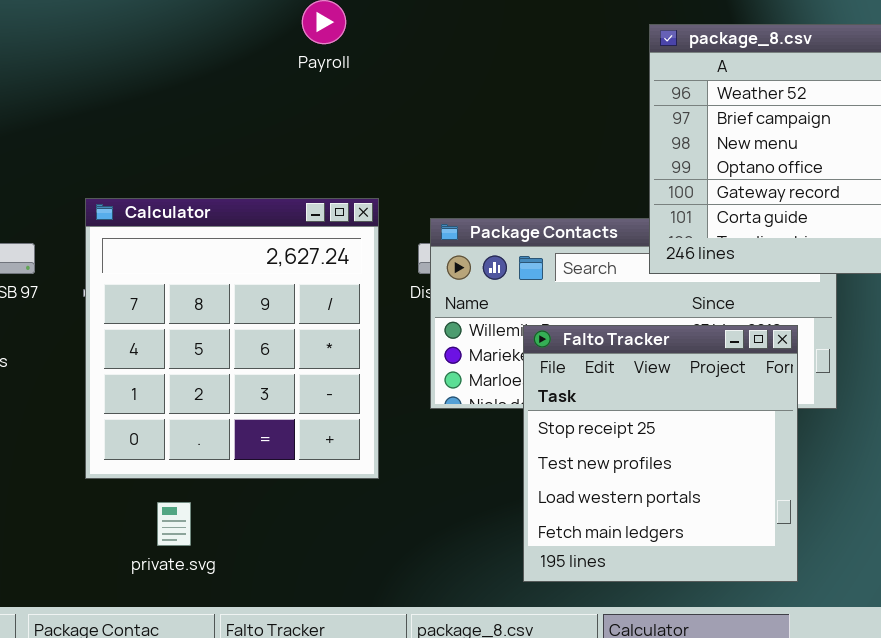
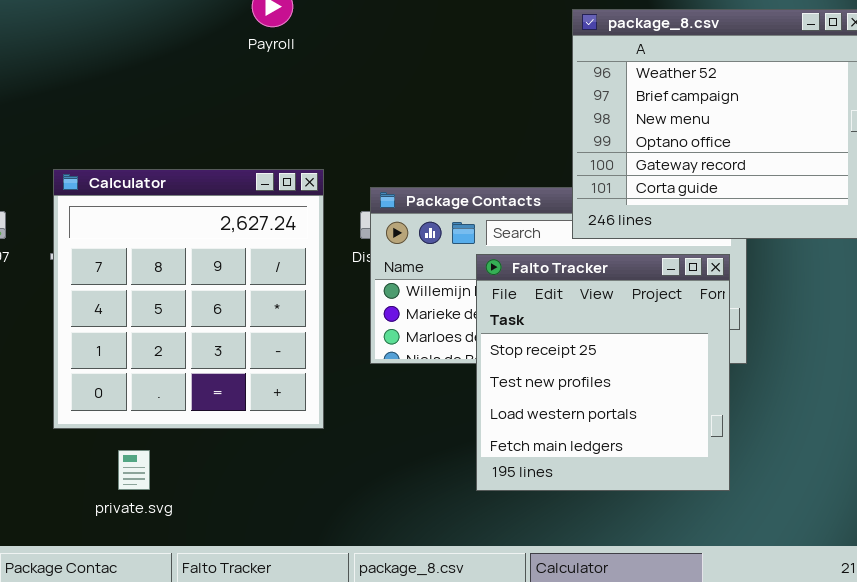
Falto Tracker: [523,325,798,582] -> [476,254,730,491], moved

